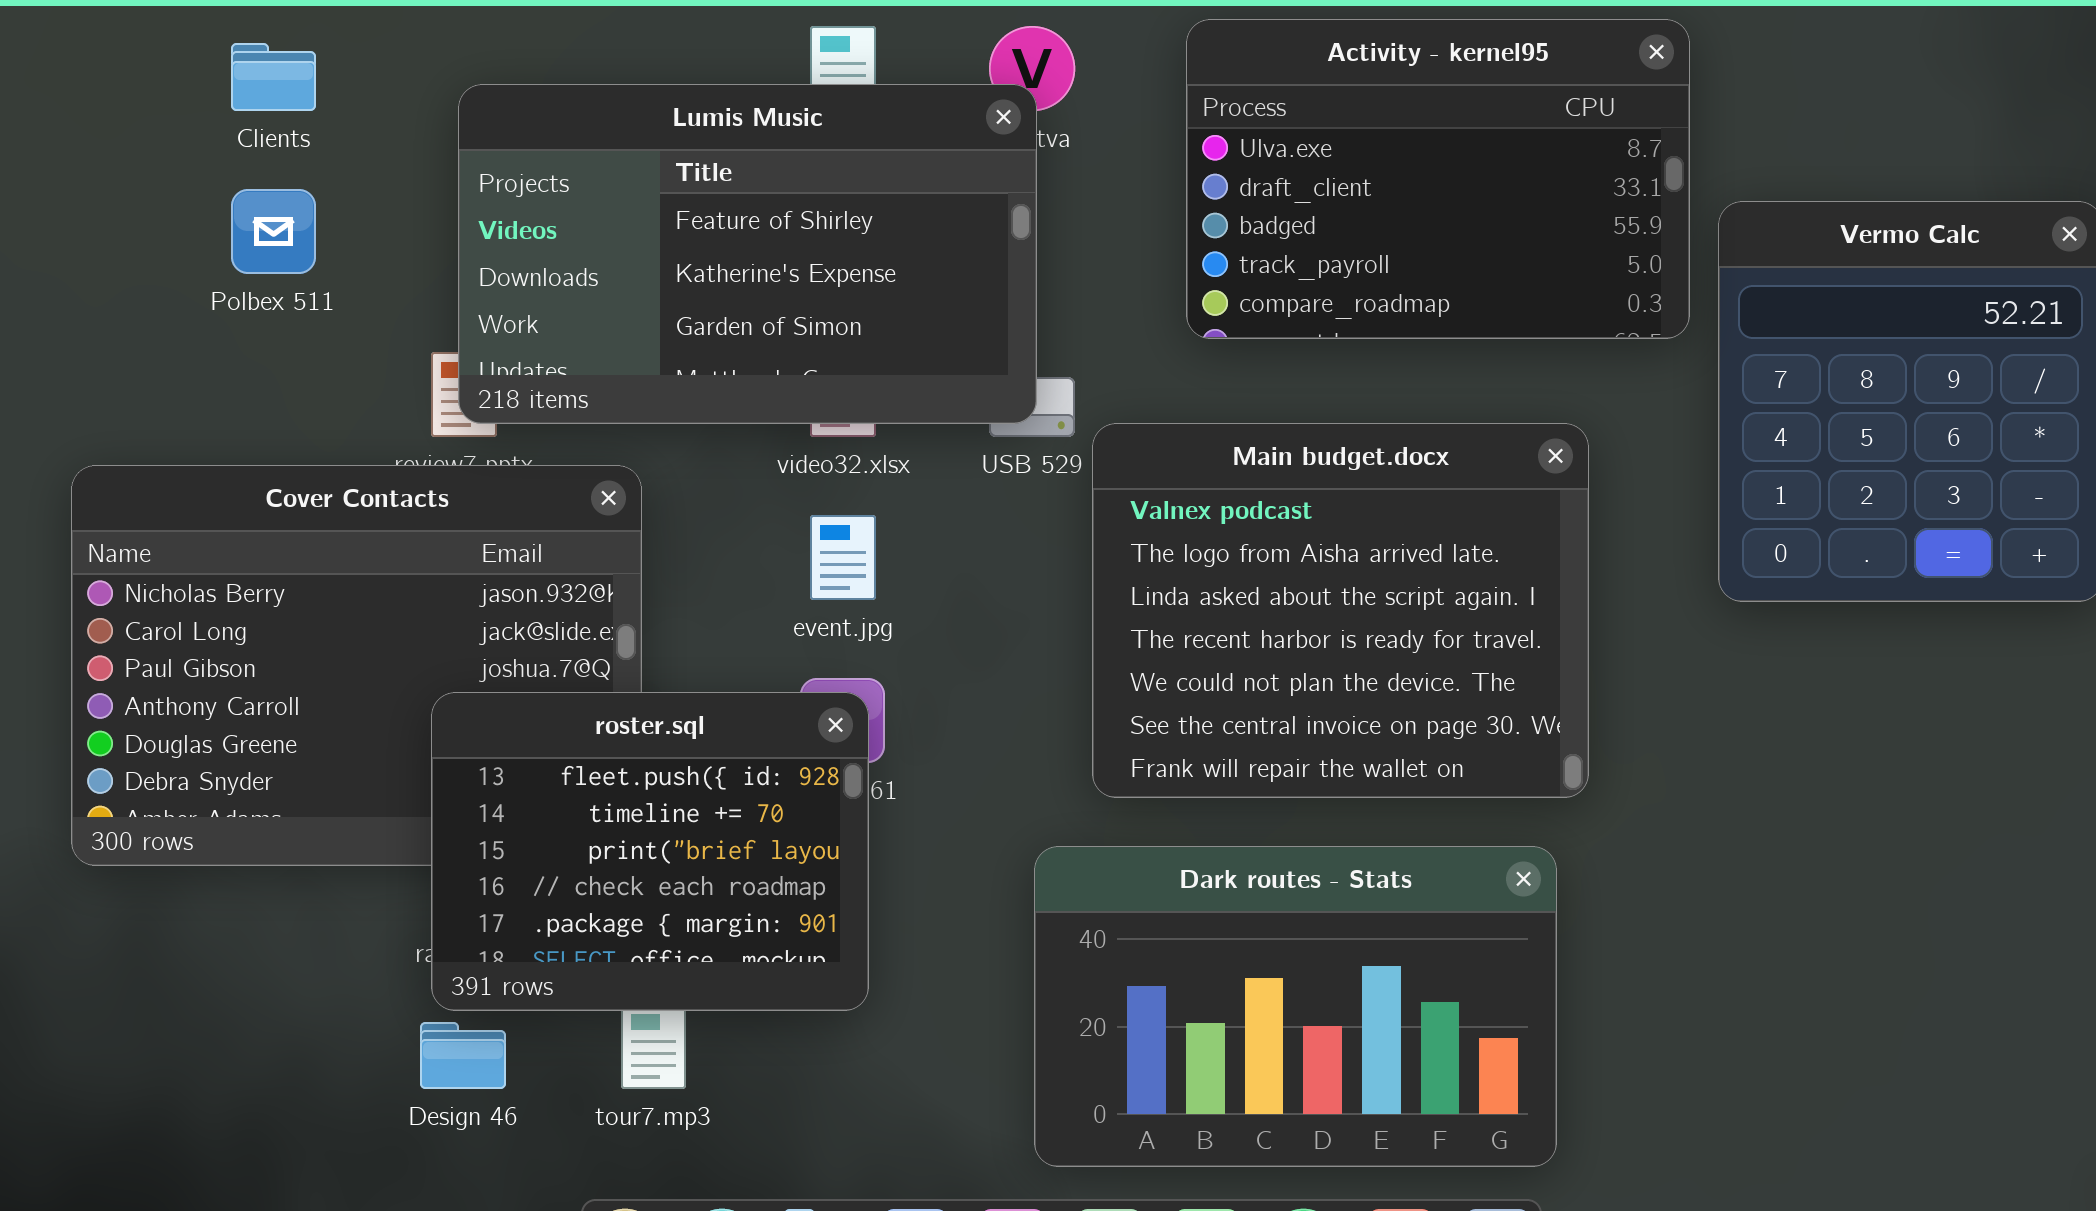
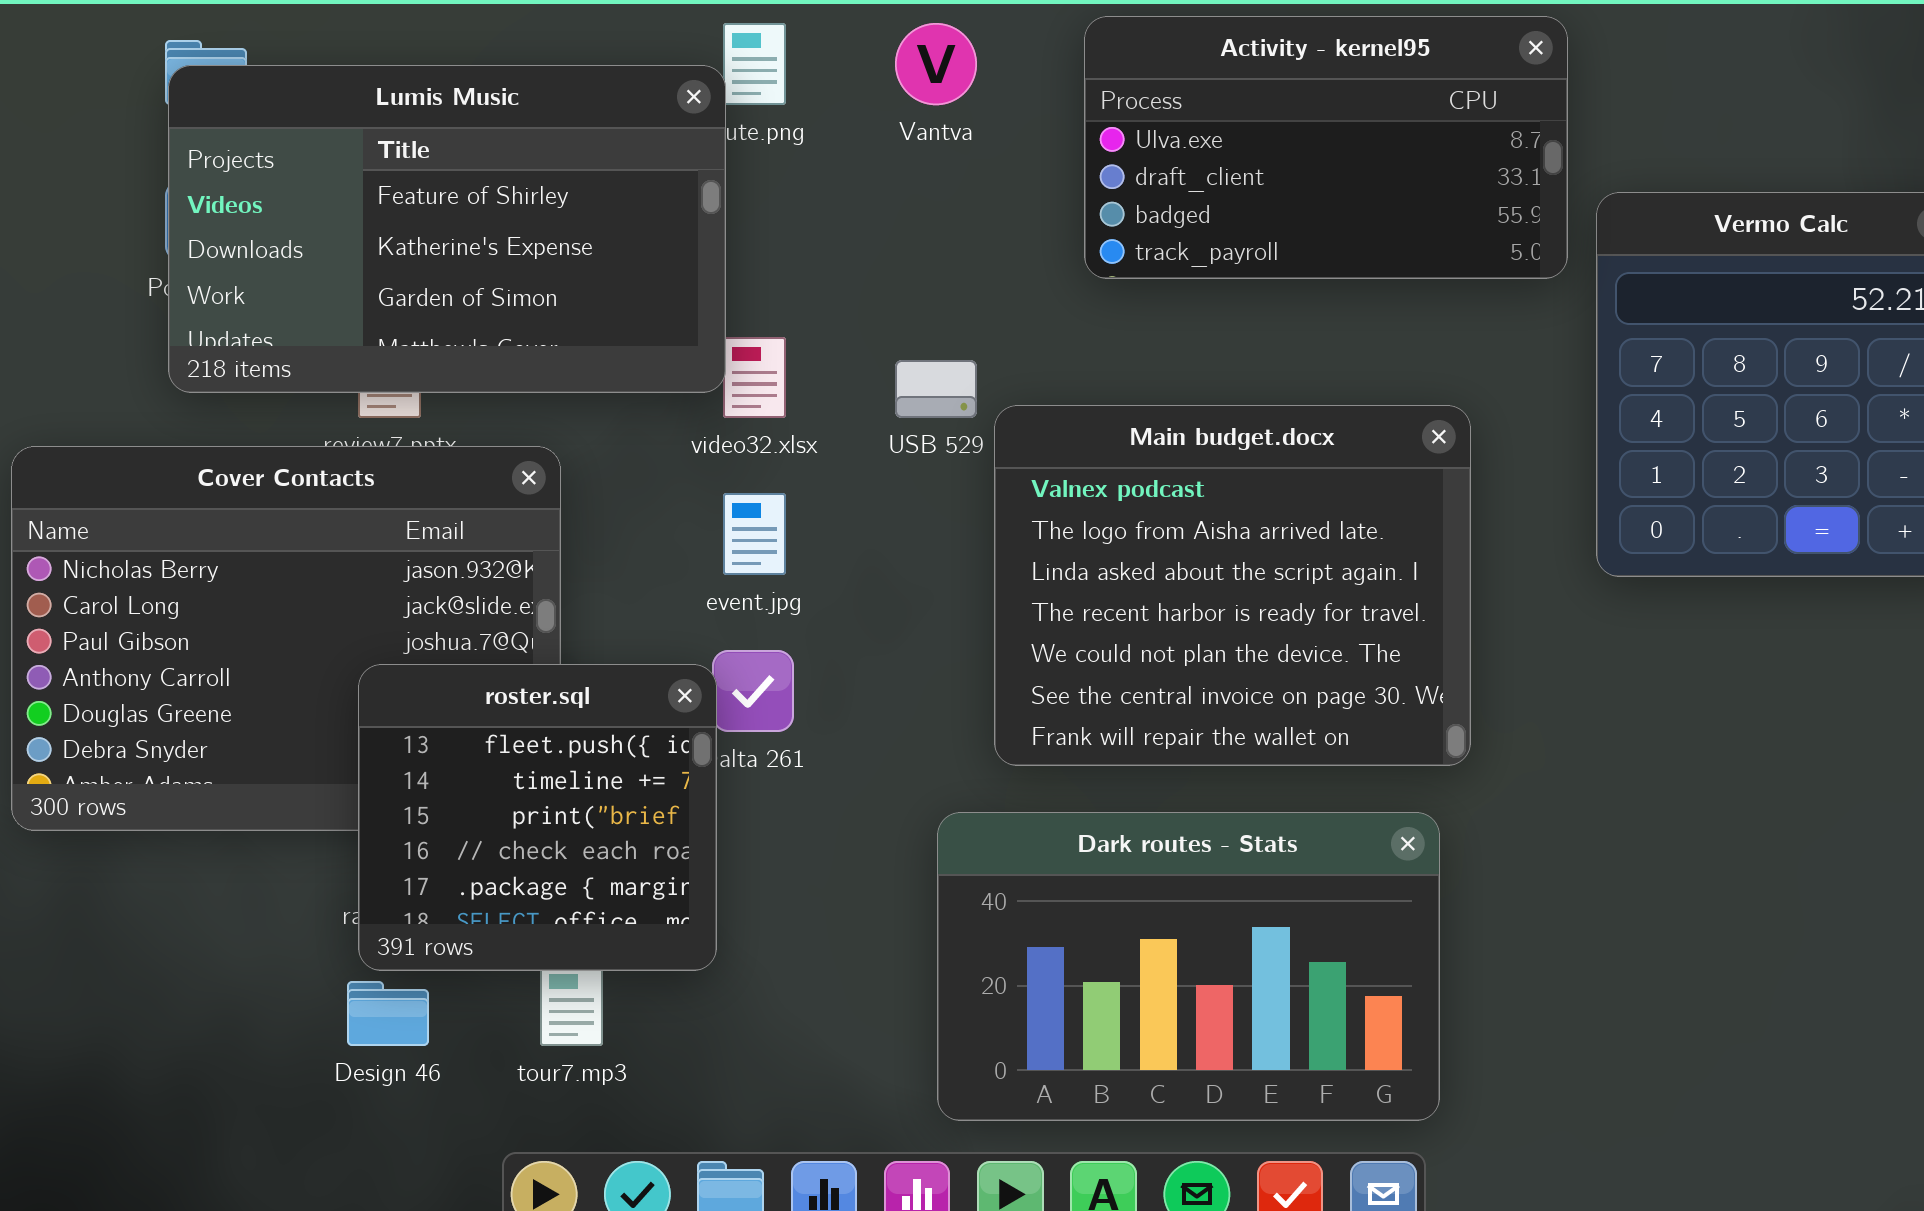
Activity - kernel95: [1186,19,1690,339] -> [1084,16,1568,279], resized
Lumis Music: [458,84,1037,424] -> [168,65,726,393], moved
roster.sql: [431,692,869,1011] -> [358,664,717,971], resized

